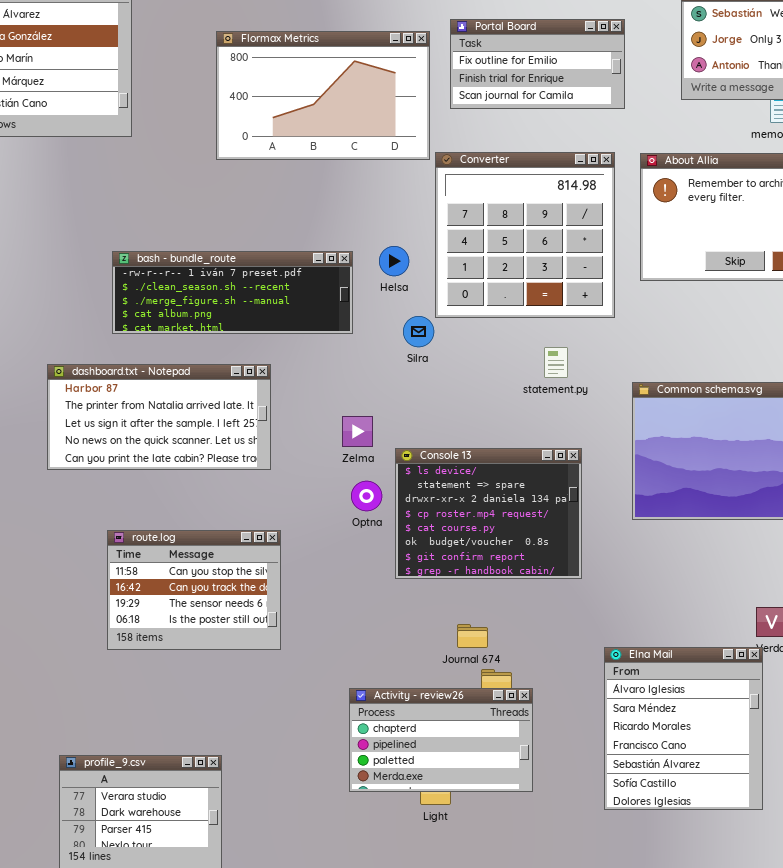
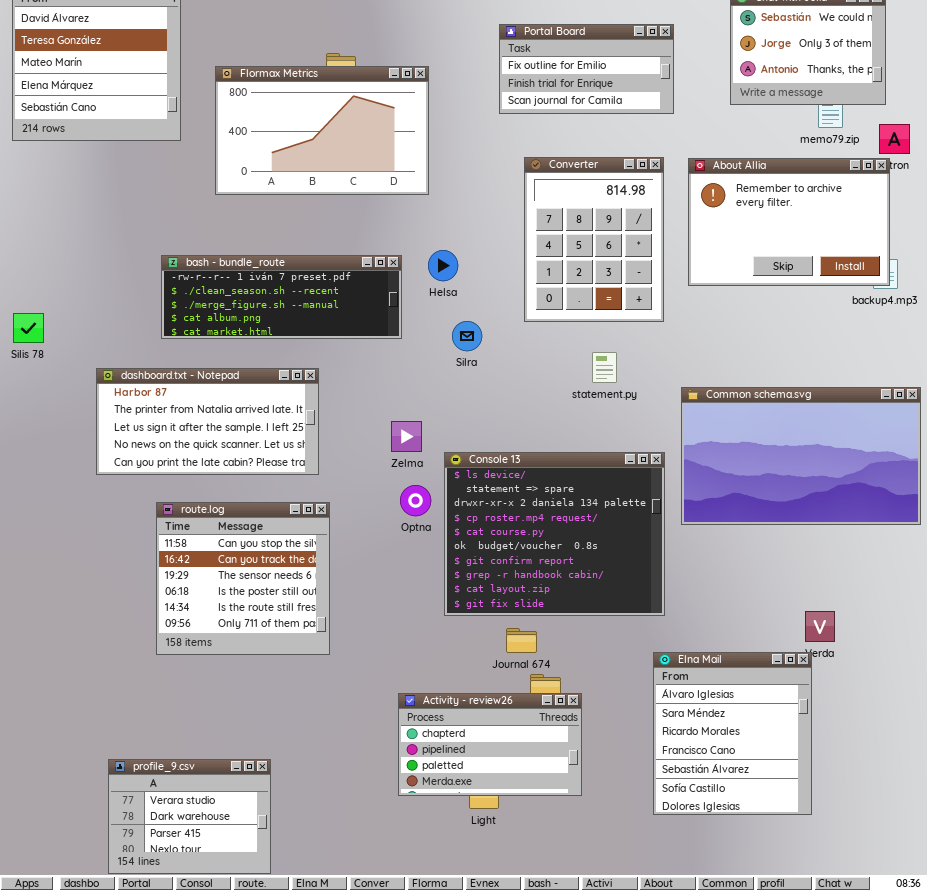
Flormax Metrics: [216,31,430,160] -> [215,66,429,195], moved
Converter: [435,152,615,318] -> [524,157,664,322], resized
Console 13: [395,448,582,579] -> [444,452,665,616], resized
route.log: [107,530,281,650] -> [156,502,330,655], resized

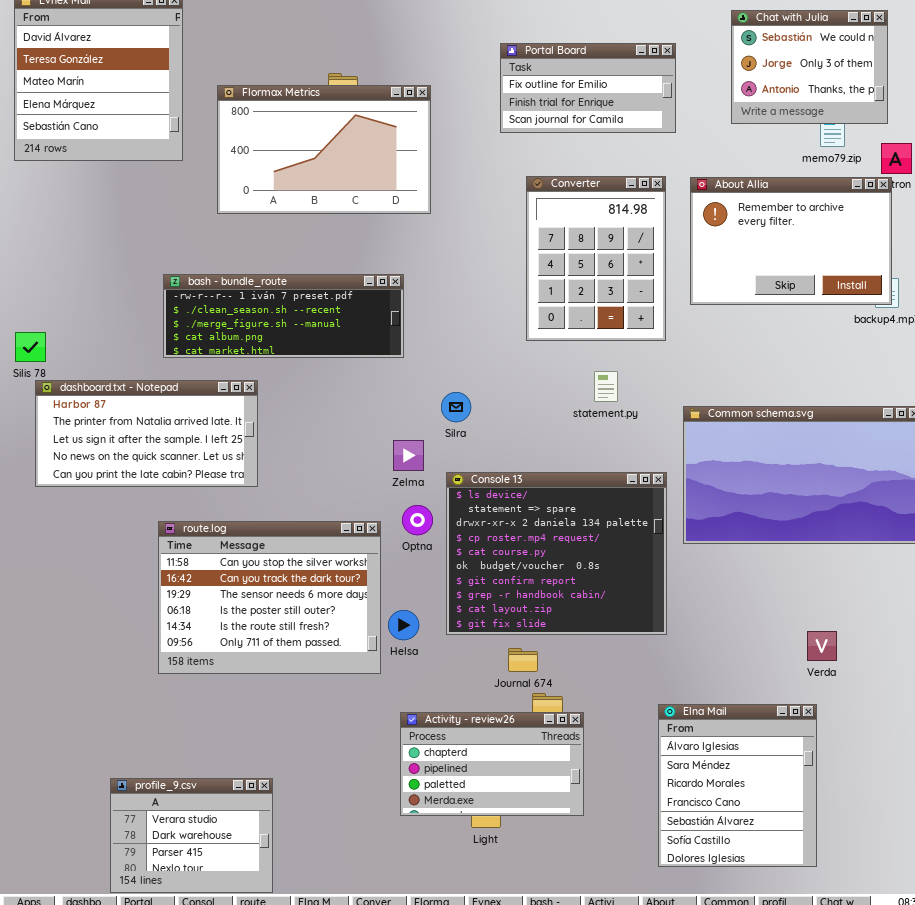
Helsa: [428,250,458,281] -> [388,610,419,640], moved
Silra: [452,321,482,351] -> [441,392,471,422], moved
dashboard.txt - Notepad: [96,368,319,475] -> [35,380,258,487], moved
route.log: [156,502,330,655] -> [158,521,381,674], resized
Elna Mail: [653,652,812,815] -> [658,704,817,867], moved

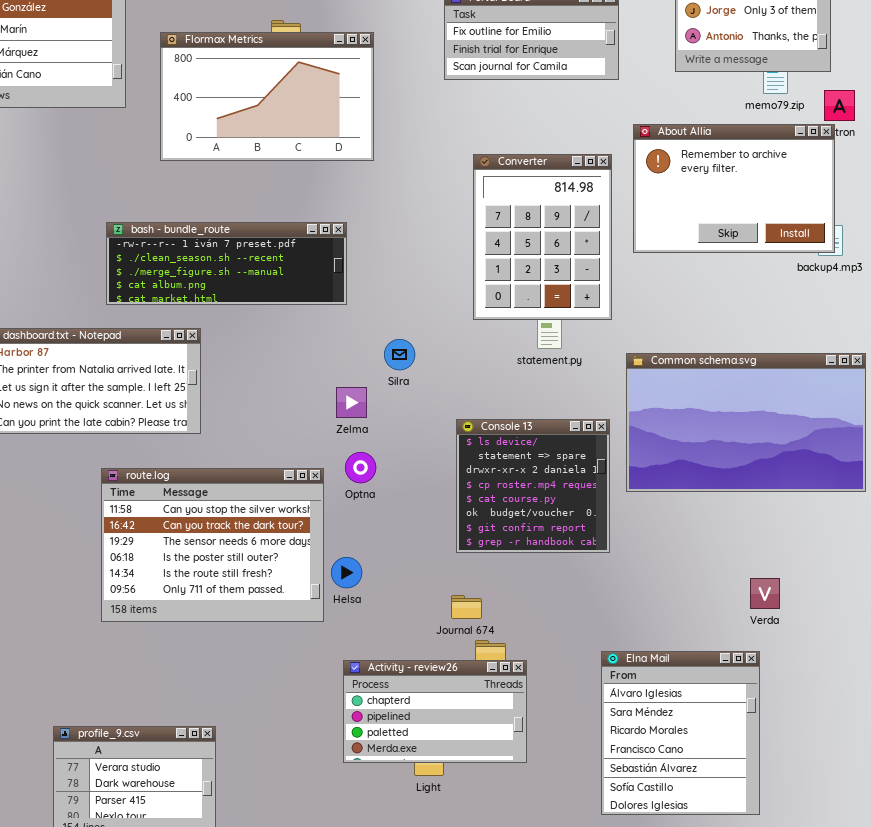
Converter: [526,176,666,341] -> [473,154,612,320], moved
Console 13: [446,472,667,635] -> [456,419,610,553], resized

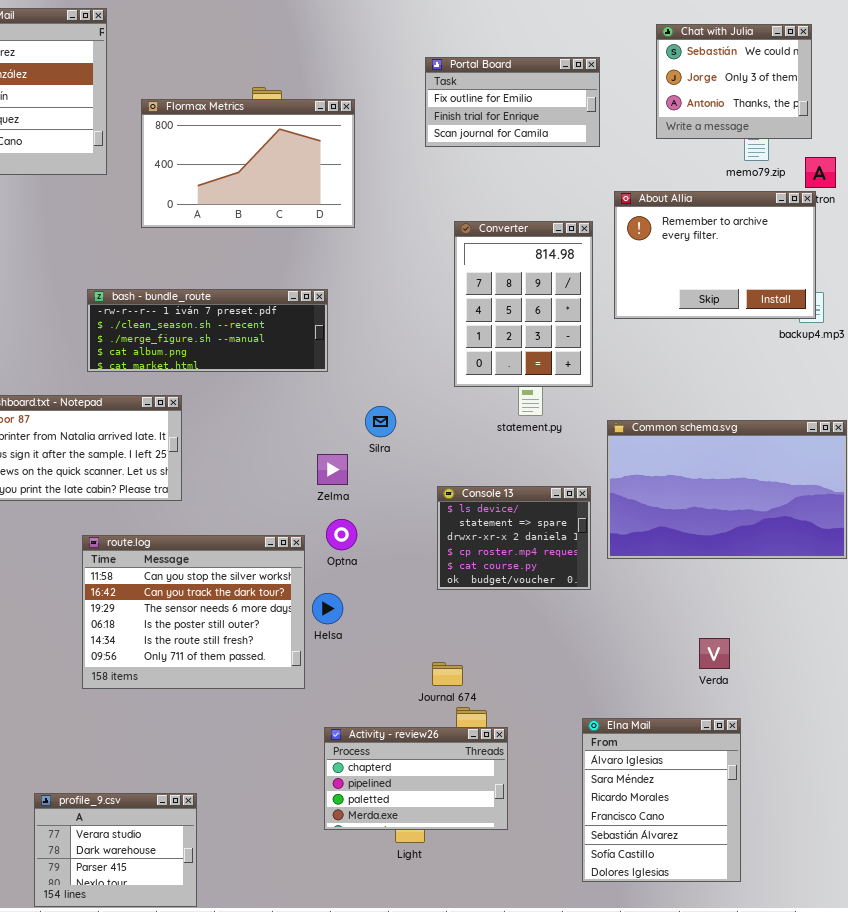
Console 13: [456,419,610,553] -> [437,486,591,590], resized
Helsa: [331,557,362,588] -> [312,593,343,624], moved
Verda: [750,578,780,609] -> [699,638,730,669], moved

